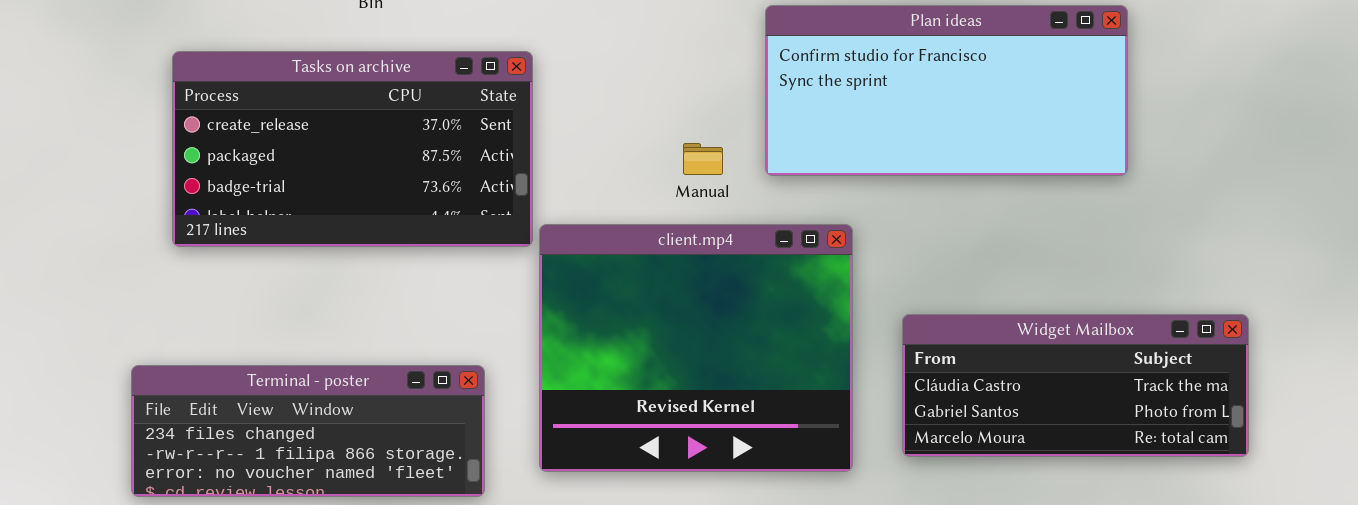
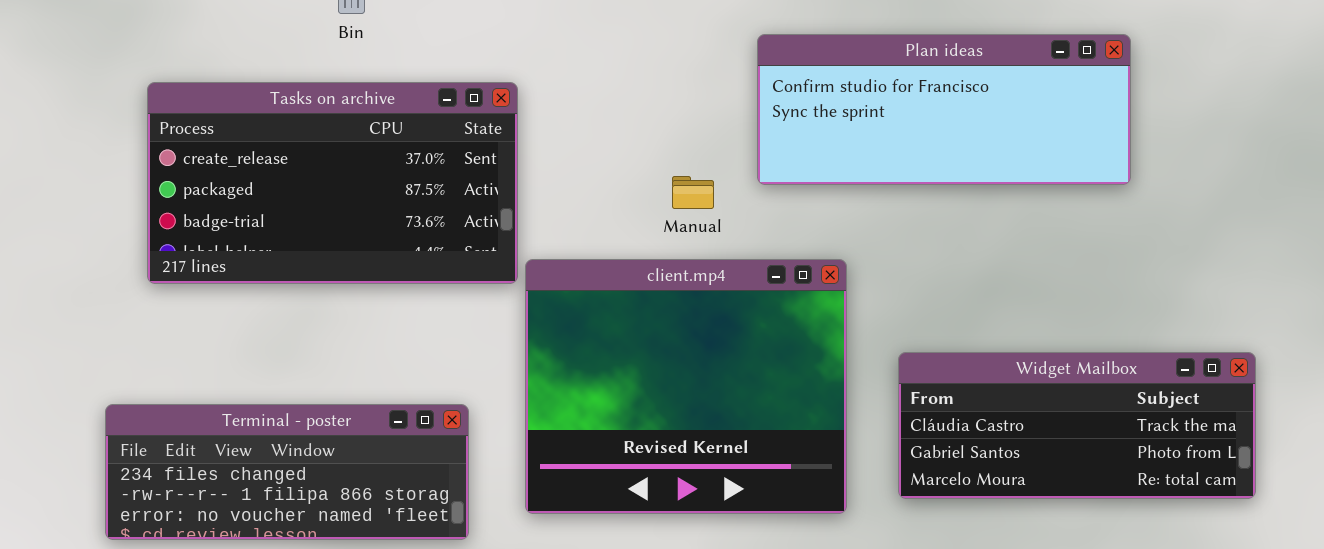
Plan ideas: [765,5,1128,176] -> [757,34,1131,185], resized

